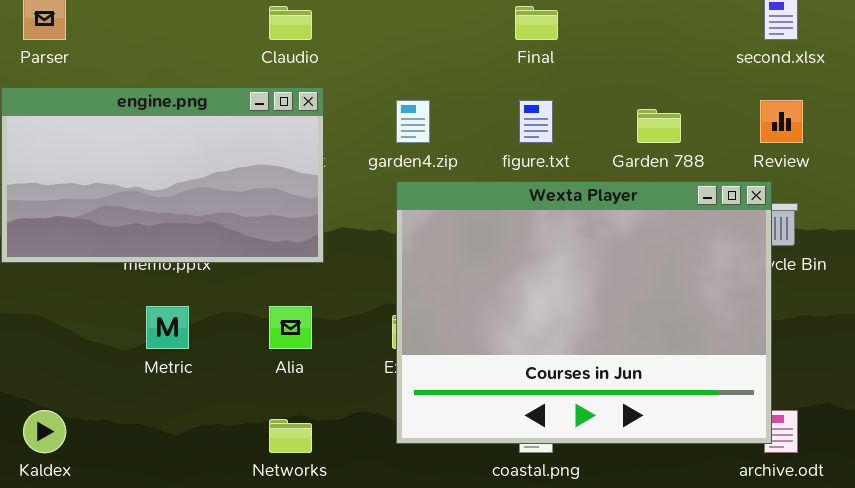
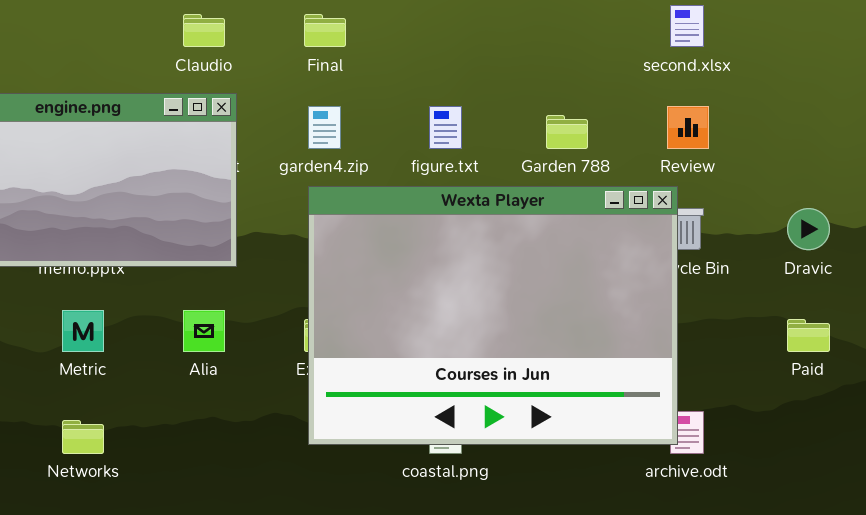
Final: [515,6,558,40] -> [304,14,346,47], moved
Networks: [269,419,312,453] -> [62,420,104,454], moved

